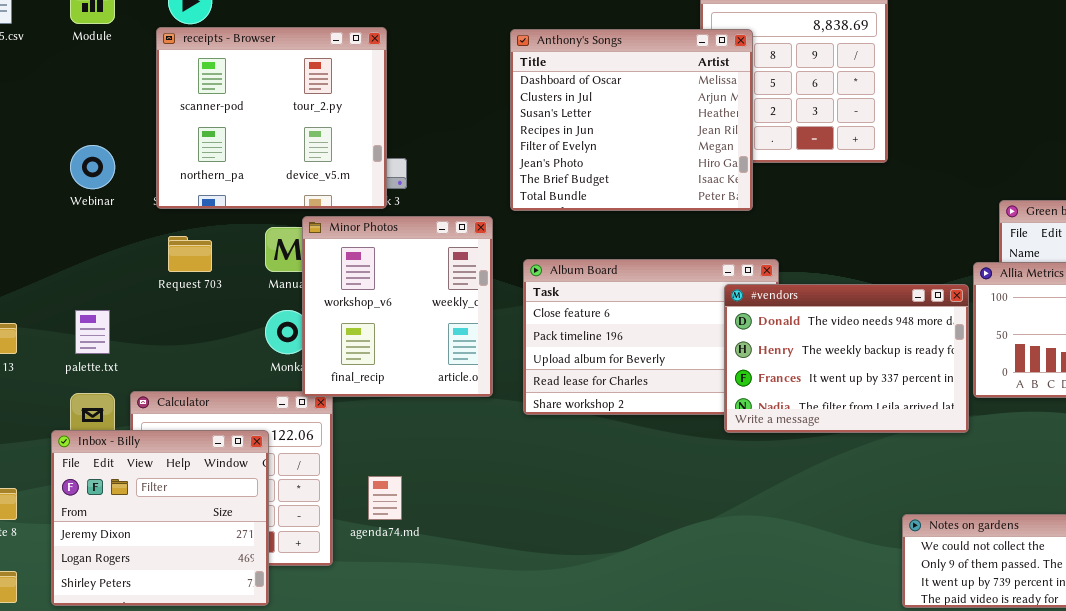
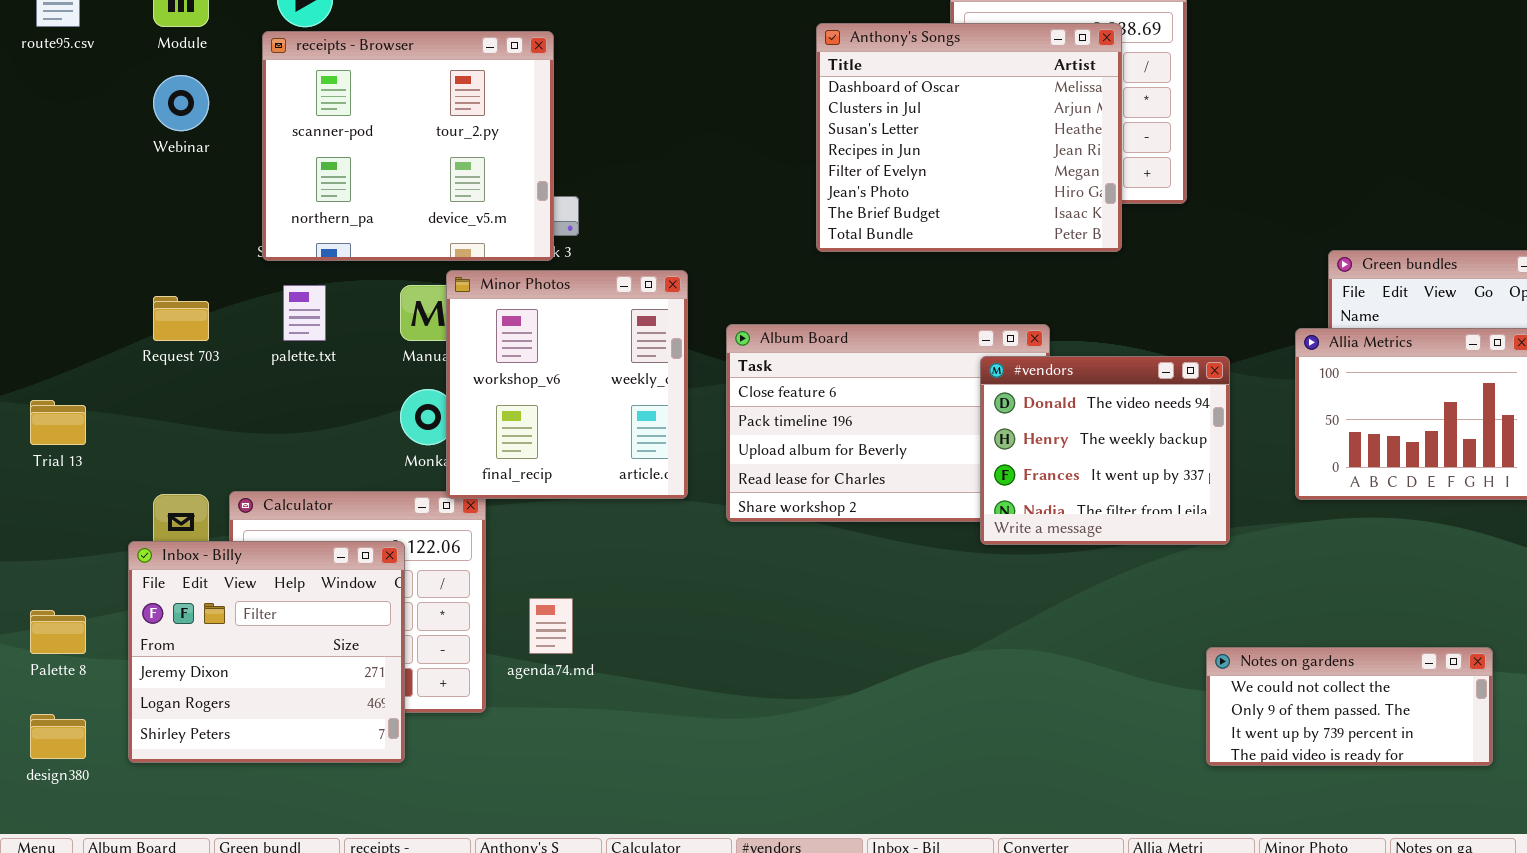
Anthony's Songs: [510,29,753,211] -> [816,23,1122,252], moved
Webinar: [70,145,115,189] -> [153,75,209,131], moved
Request 703: [168,236,212,272] -> [153,296,209,341], moved
#vendors: [724,284,969,433] -> [980,356,1230,545], resized
palette.txt: [75,310,110,354] -> [283,285,326,341], moved

